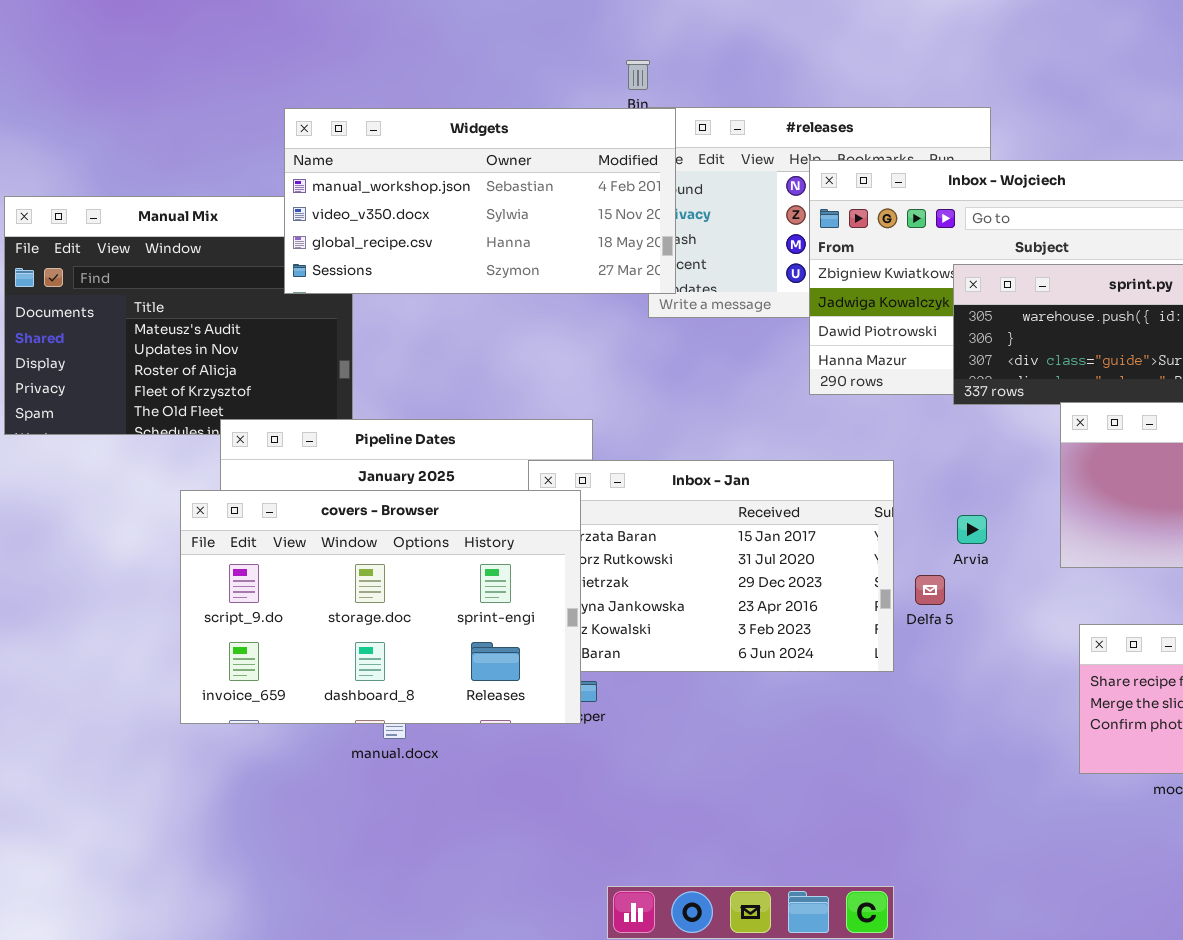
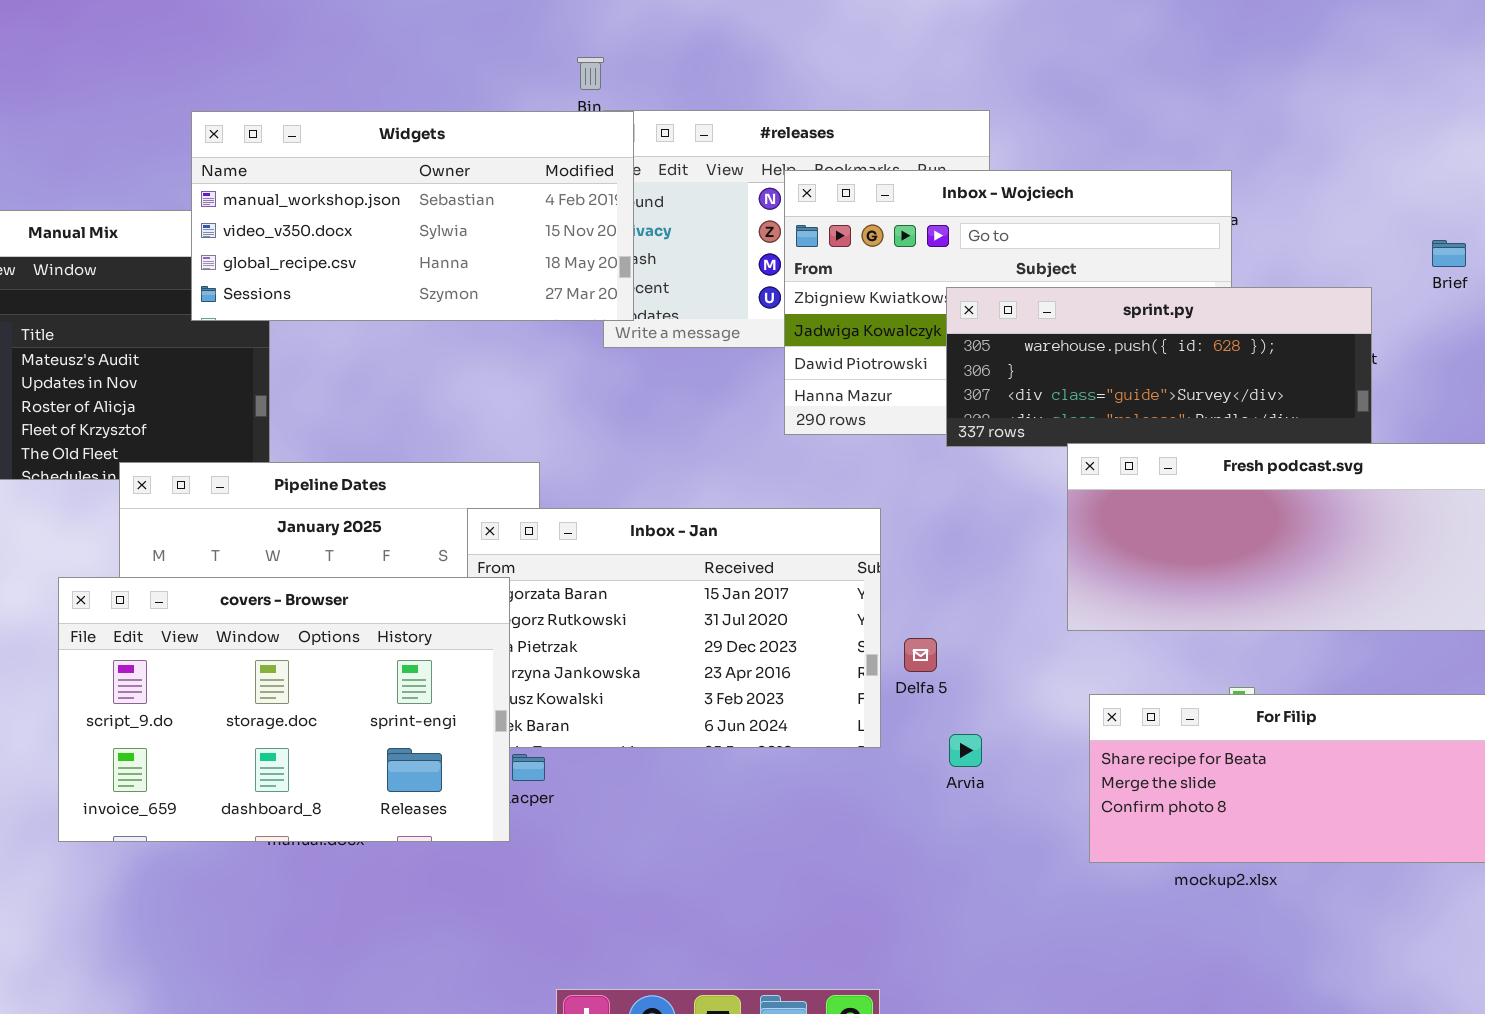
covers - Browser: [180,490,581,724] -> [58,577,510,842], moved
Arvia: [957,515,987,544] -> [949,734,982,767], moved

